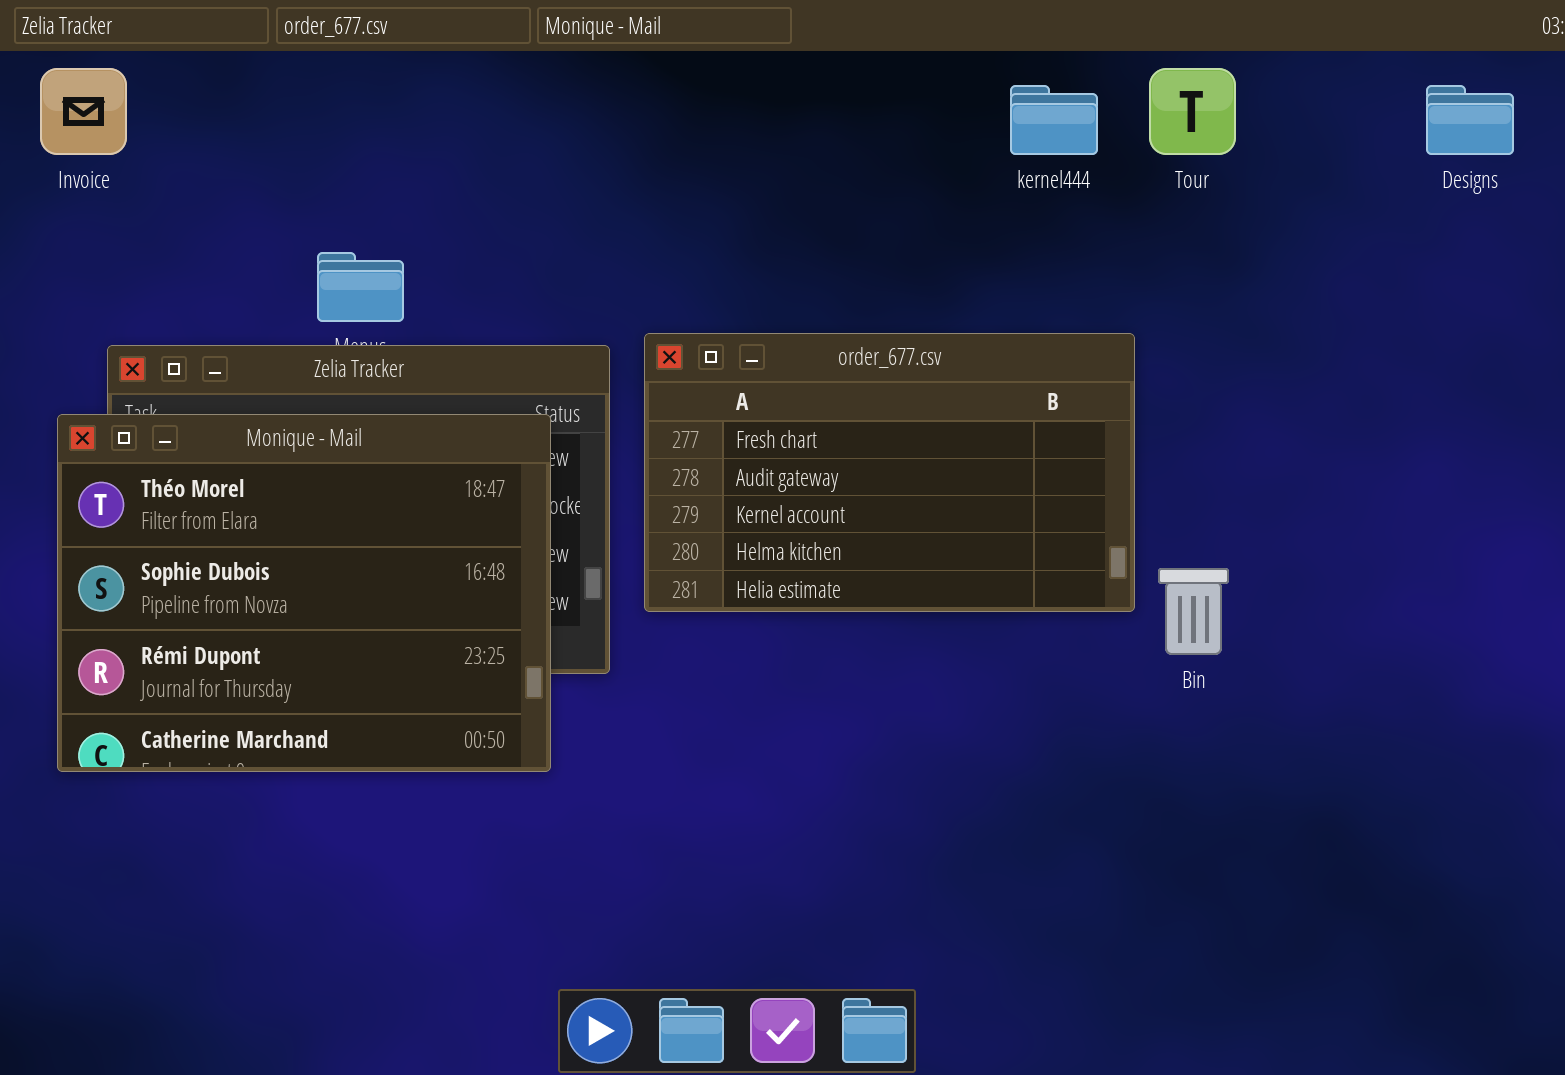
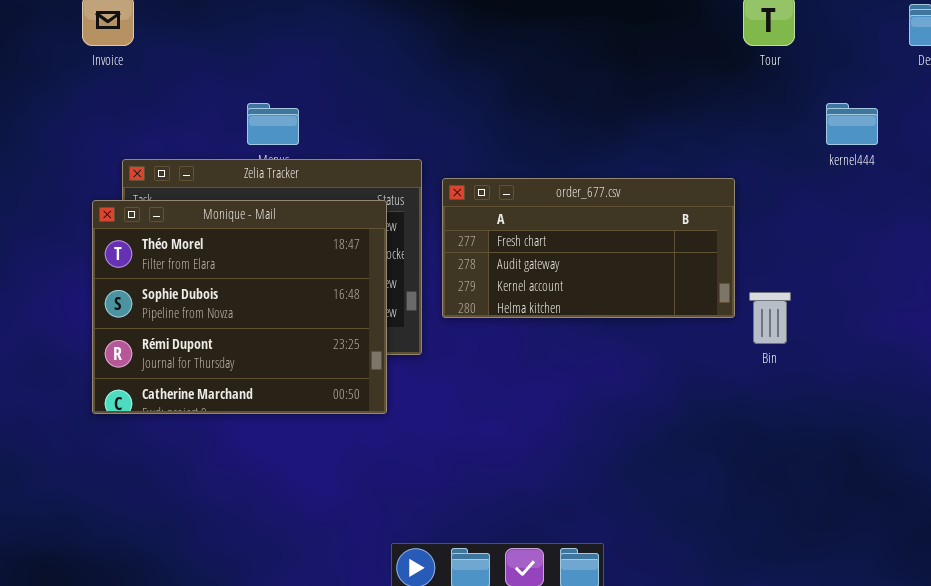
kernel444: [1010,85,1098,155] -> [826,103,878,145], moved
order_677.csv: [644,333,1135,612] -> [442,178,735,318], resized

